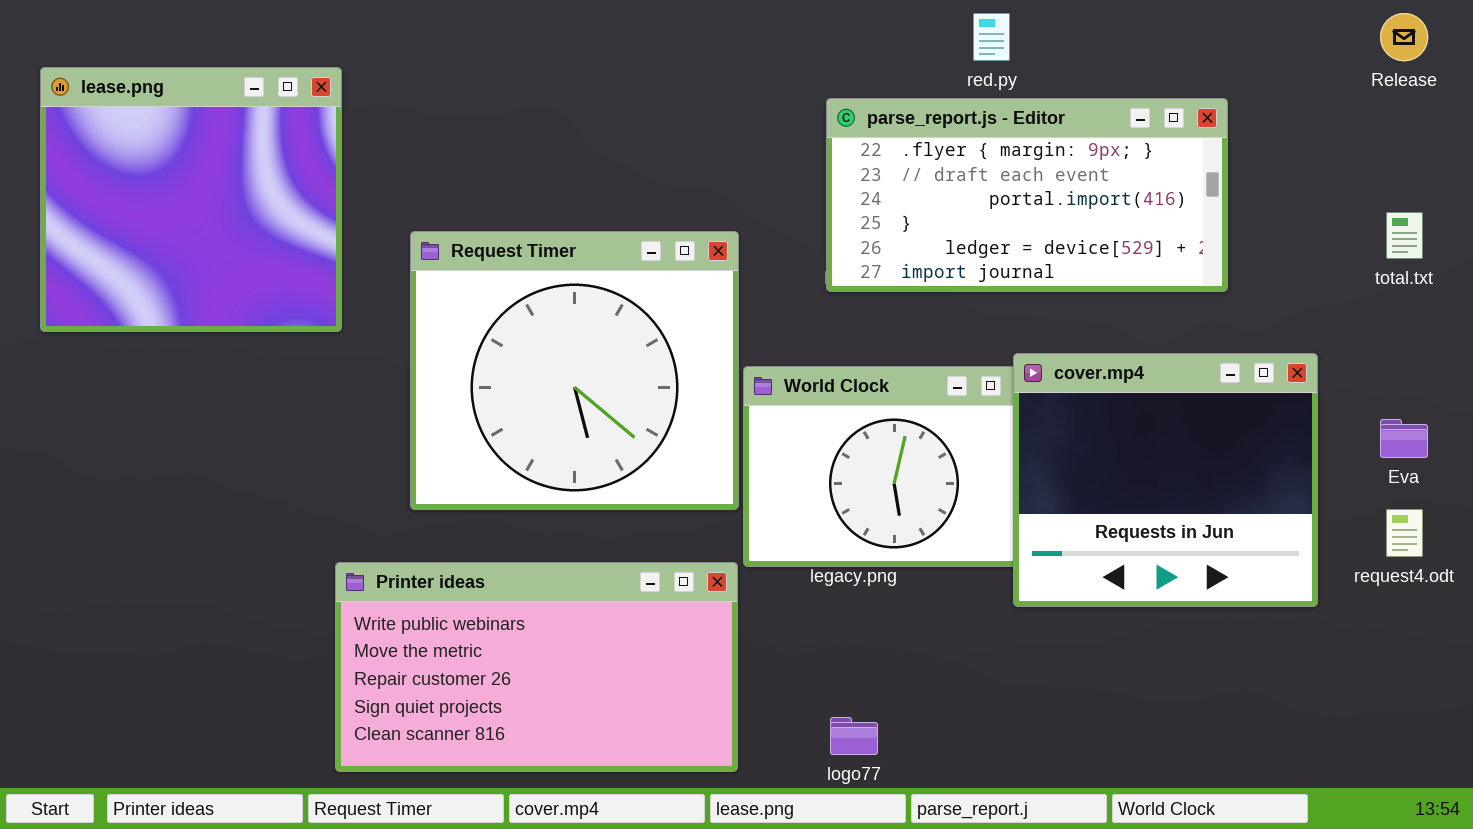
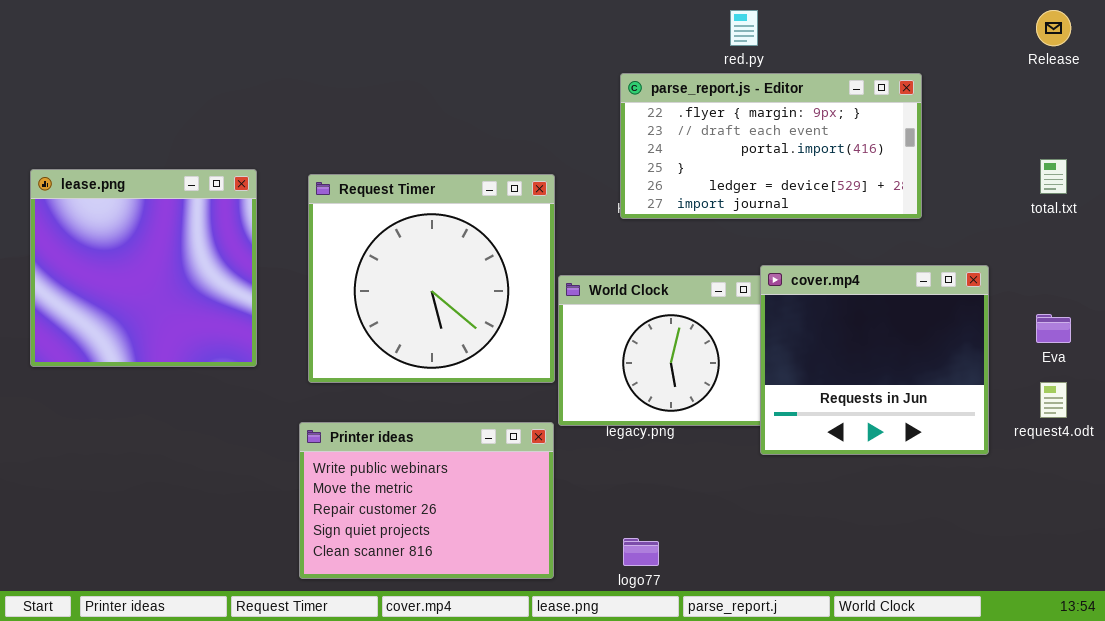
lease.png: [40,67,342,332] -> [30,169,257,367], moved
Printer ideas: [335,562,738,772] -> [299,422,554,579], resized

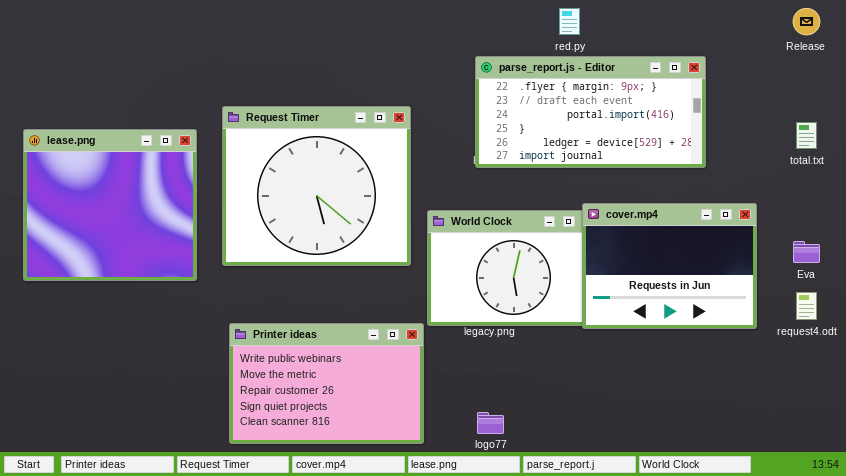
Request Timer: [308,174,555,383] -> [222,106,411,266], moved
cover.mp4: [760,265,989,455] -> [582,203,757,329], resized

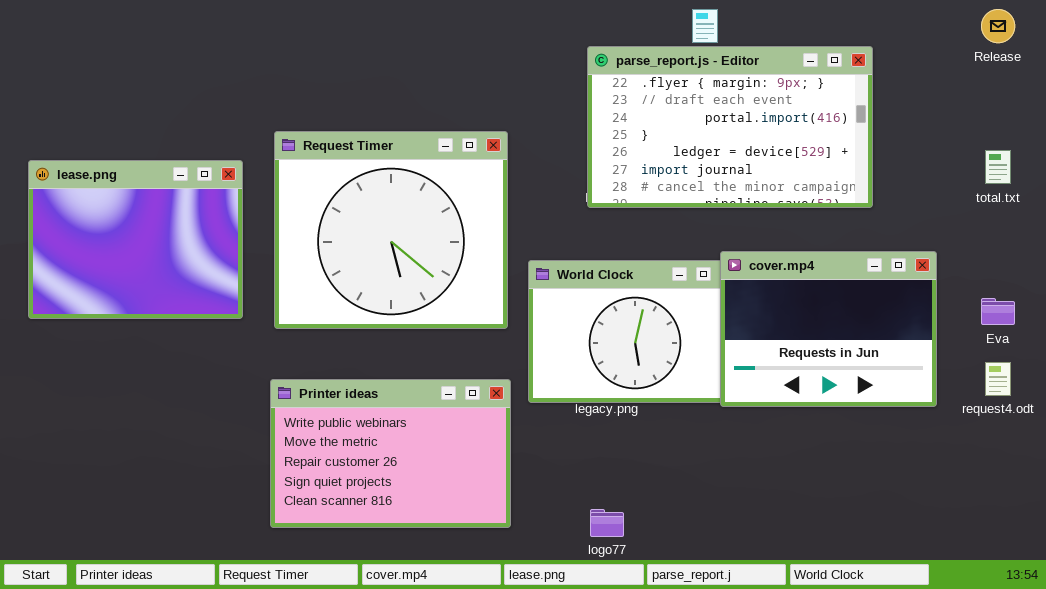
parse_report.js - Editor: [475,56,706,168] -> [587,46,873,208], resized
lease.png: [23,129,197,281] -> [28,160,243,319], resized
Printer ideas: [229,323,424,444] -> [270,379,511,528], moved

